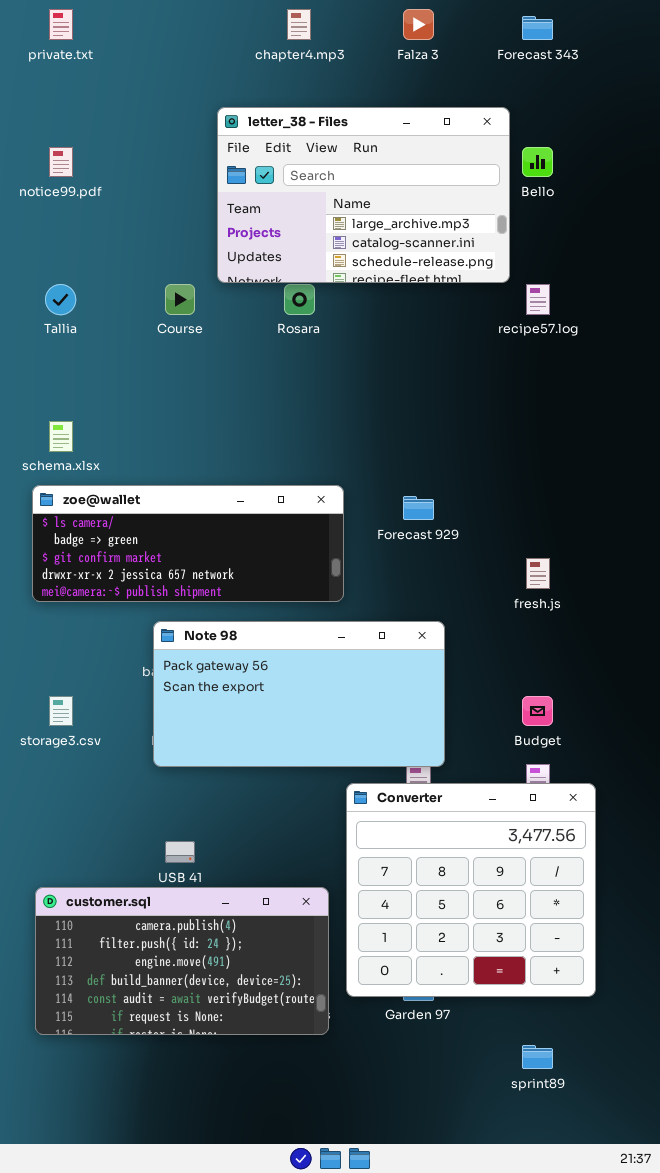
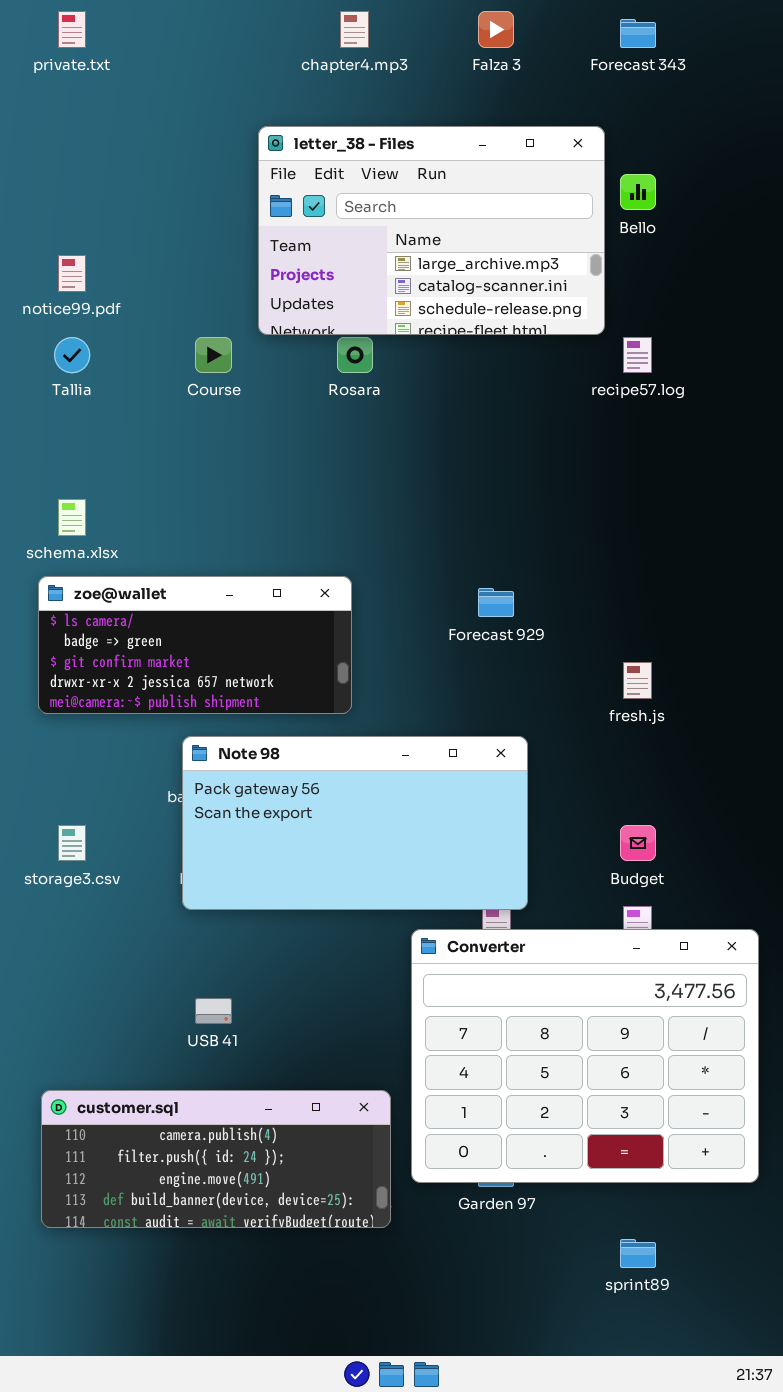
notice99.pdf: [49,147,73,177] -> [58,255,86,292], moved
zoe@wallet: [32,485,344,602] -> [38,576,352,714], resized
Converter: [346,783,596,997] -> [411,929,759,1183], resized
customer.sql: [35,887,329,1035] -> [41,1090,391,1228], resized

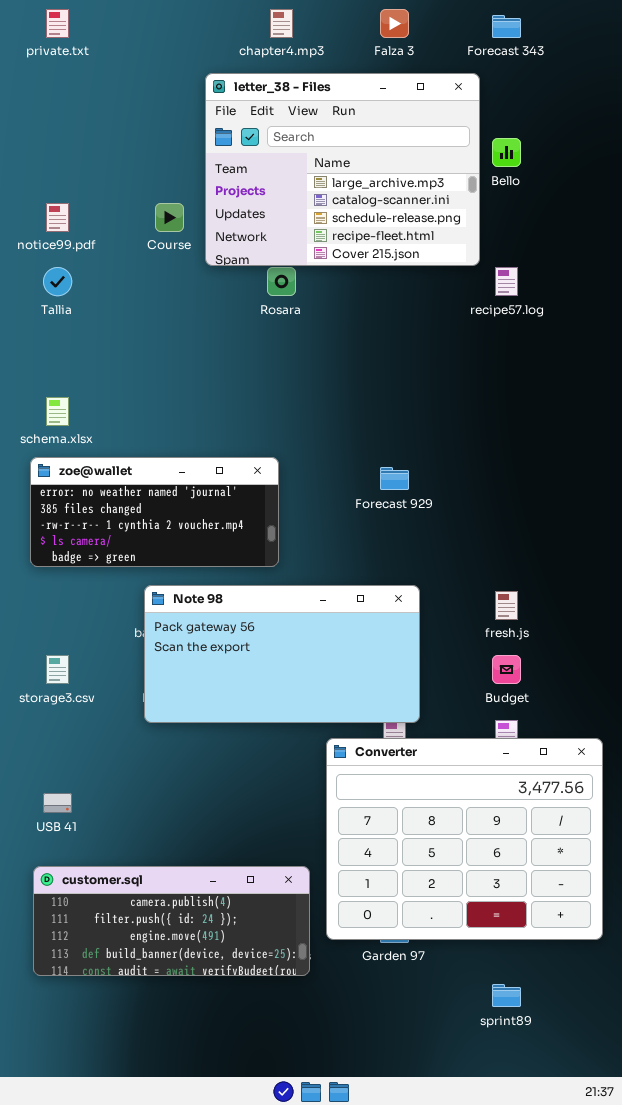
letter_38 - Files: [258,126,605,335] -> [205,73,480,266], resized
Course: [195,337,232,373] -> [155,203,184,232], moved
zoe@wallet: [38,576,352,714] -> [30,457,279,567], scrolled up 3 rows
fresh.js: [623,662,652,699] -> [495,591,518,620], moved
USB 41: [195,998,232,1024] -> [43,793,72,813], moved

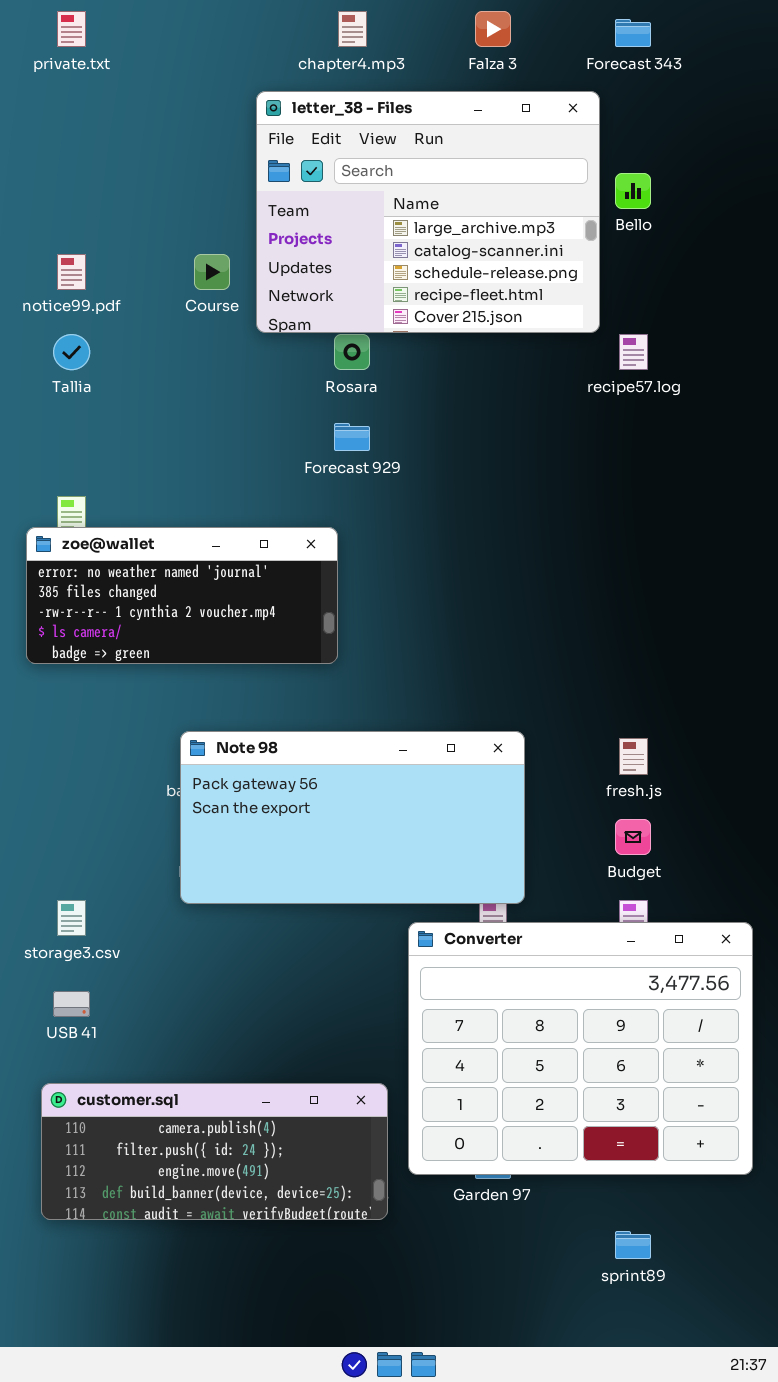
zoe@wallet: [30,457,279,567] -> [26,527,338,664], moved
Forecast 929: [380,467,409,490] -> [334,423,370,451], moved
storage3.csv: [46,655,69,684] -> [57,900,86,936], moved

